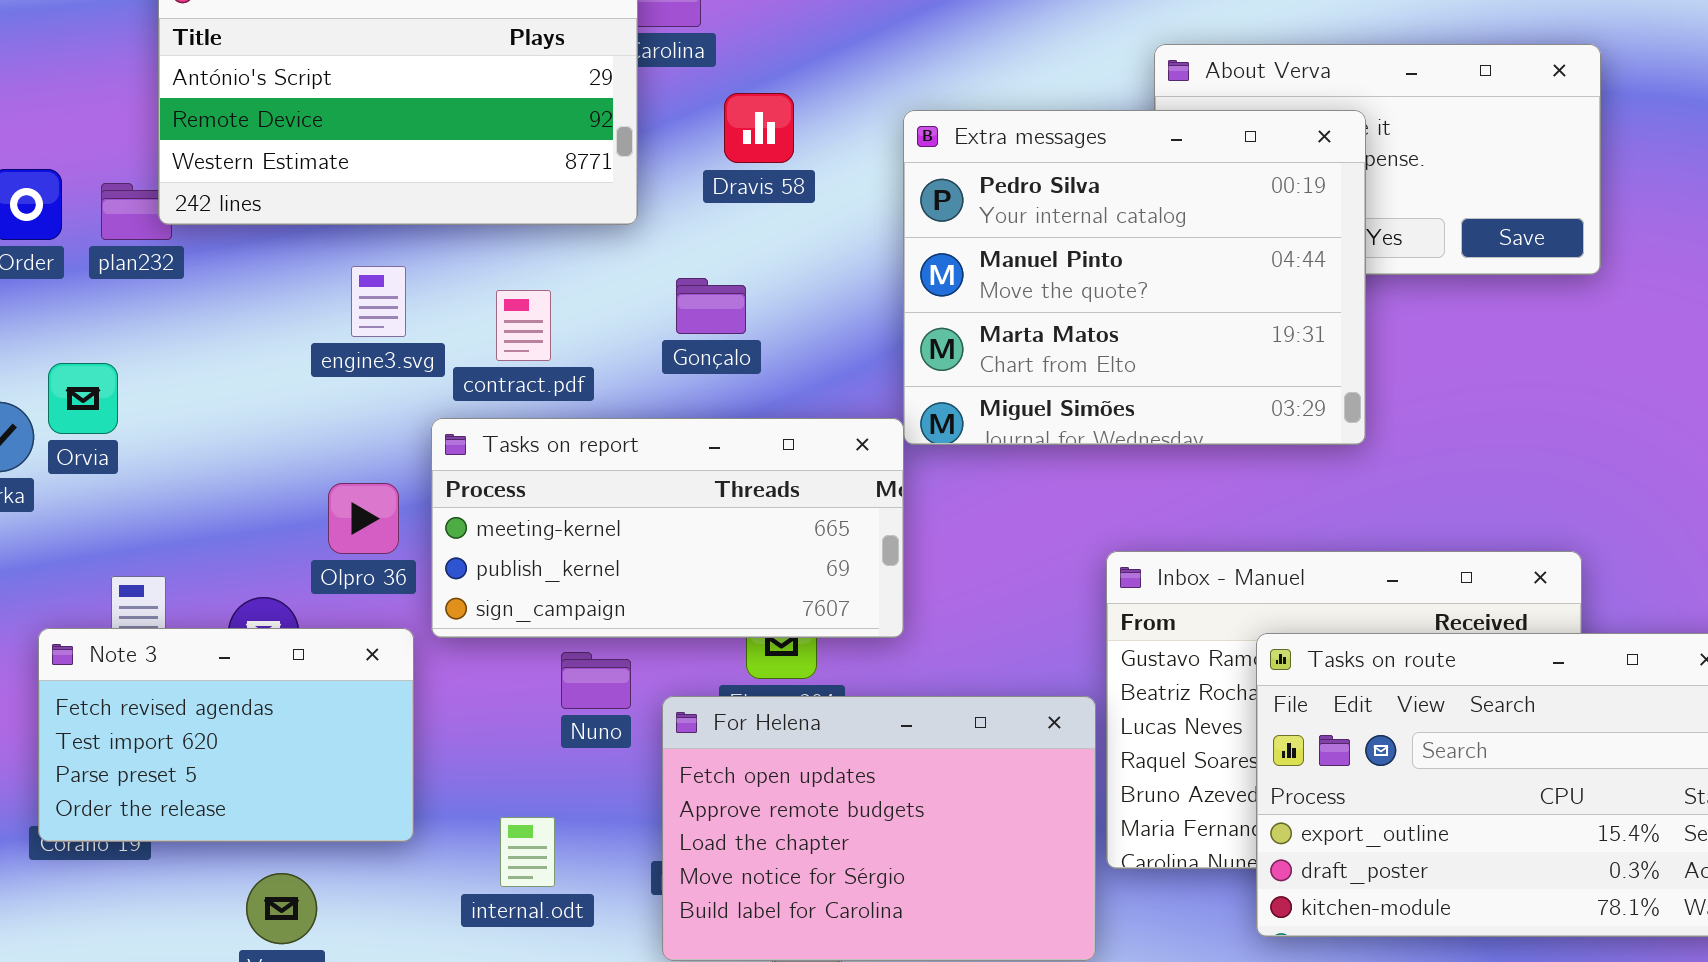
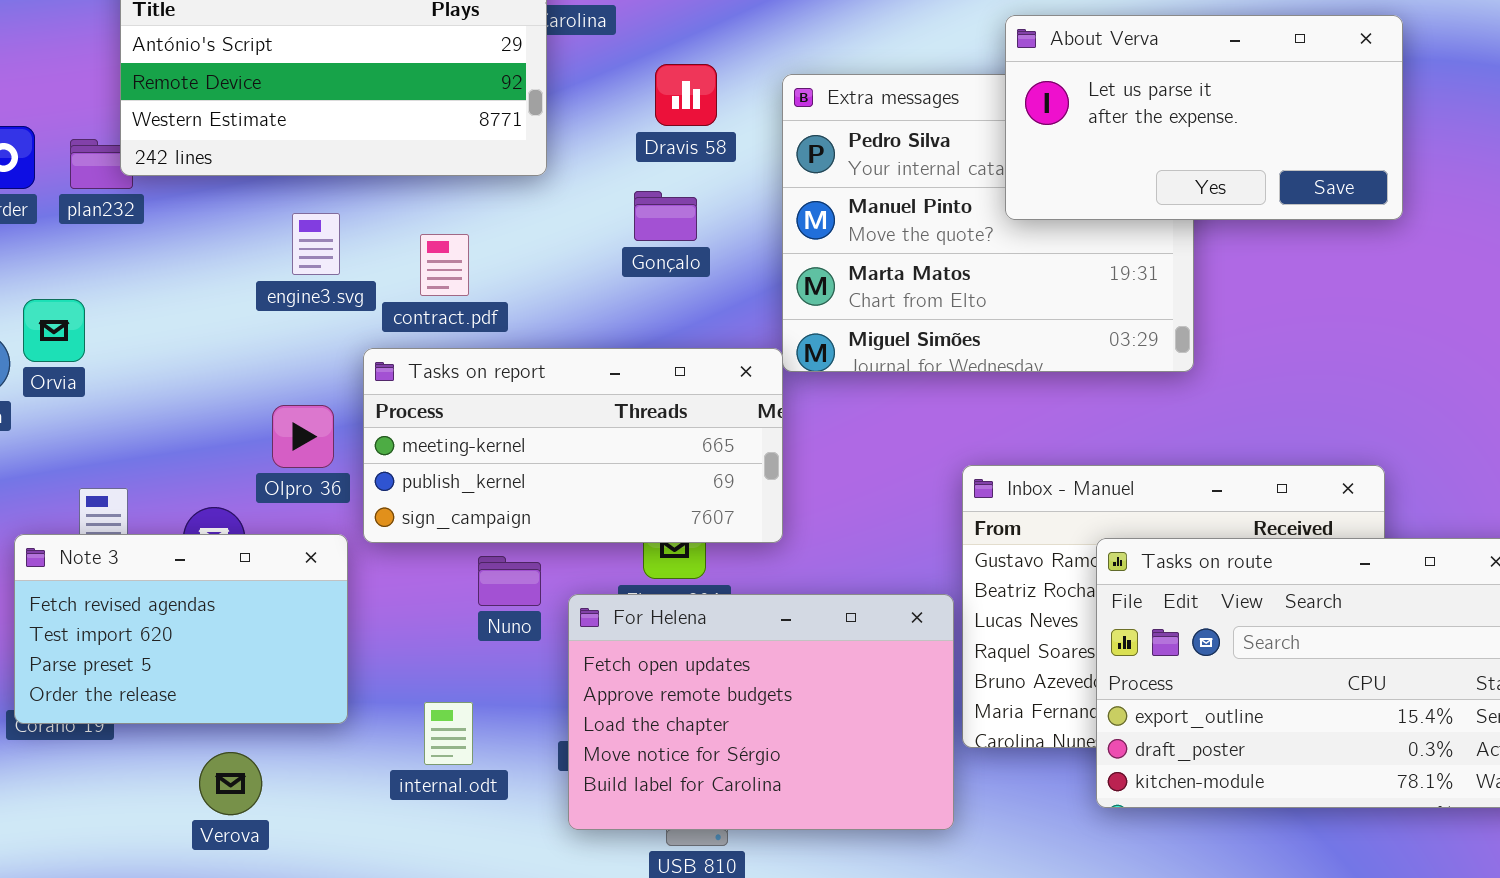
About Verva: [1154,44,1601,275] -> [1005,15,1403,220], raised
Dravis 58: [724,93,794,163] -> [655,64,717,126], moved
Gonçalo: [676,278,746,334] -> [634,191,697,241], moved

